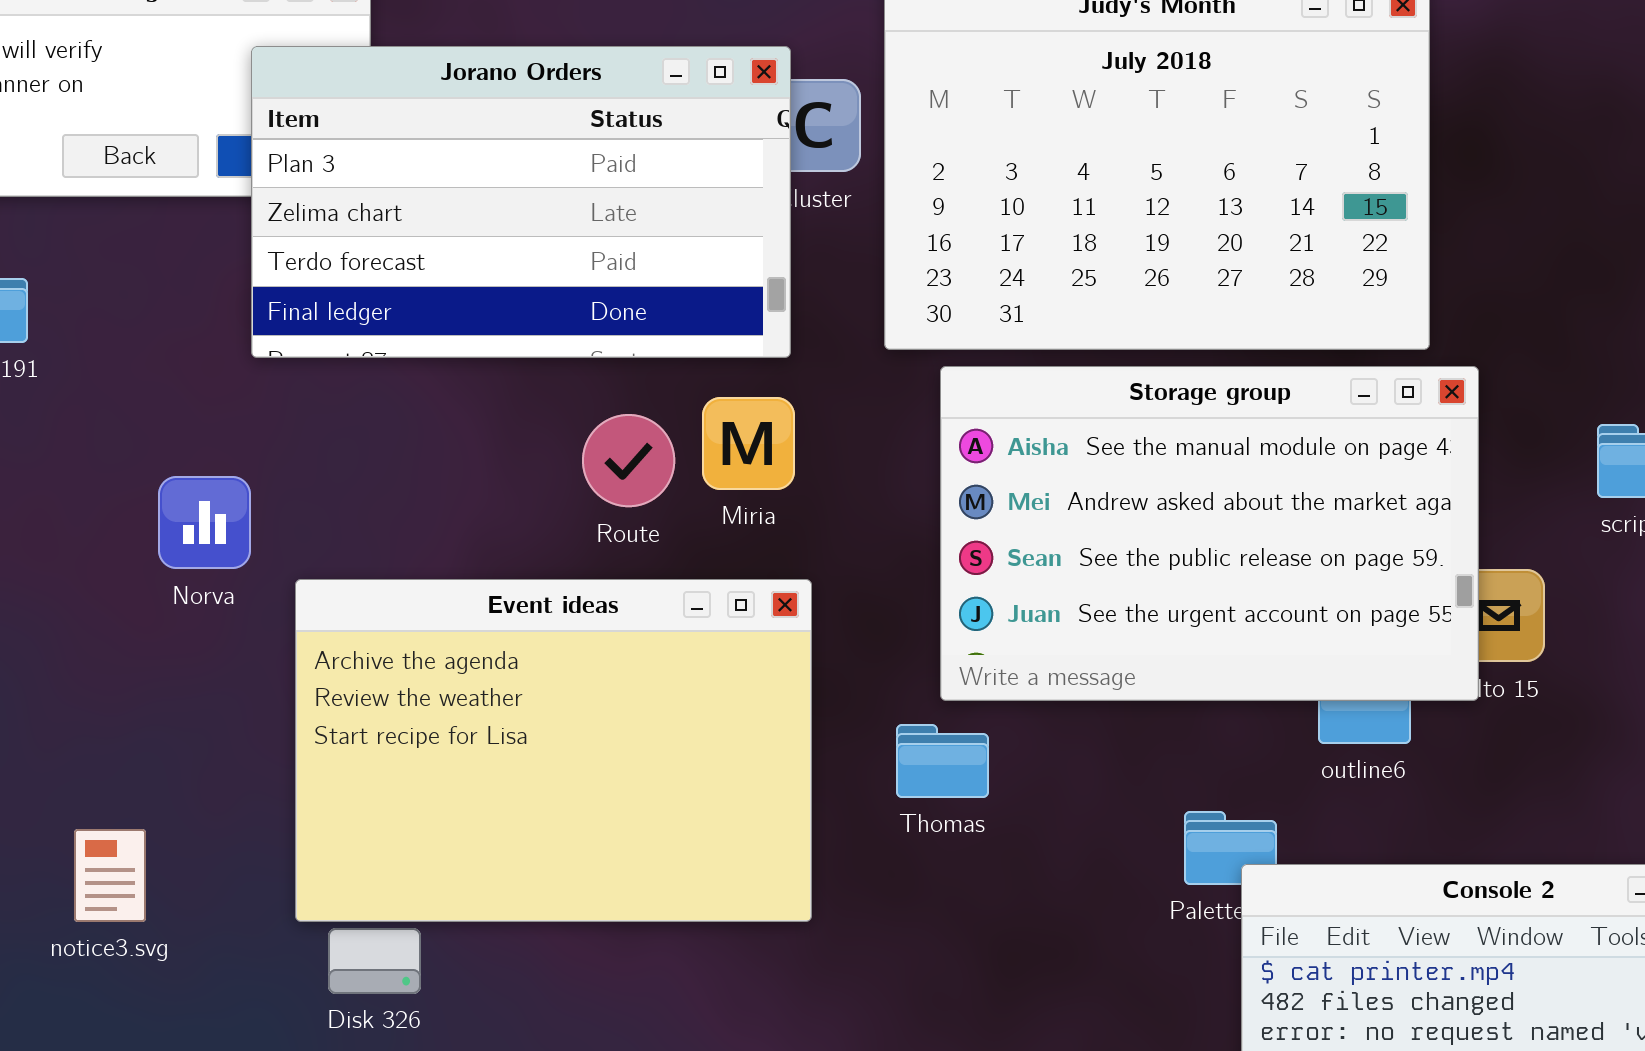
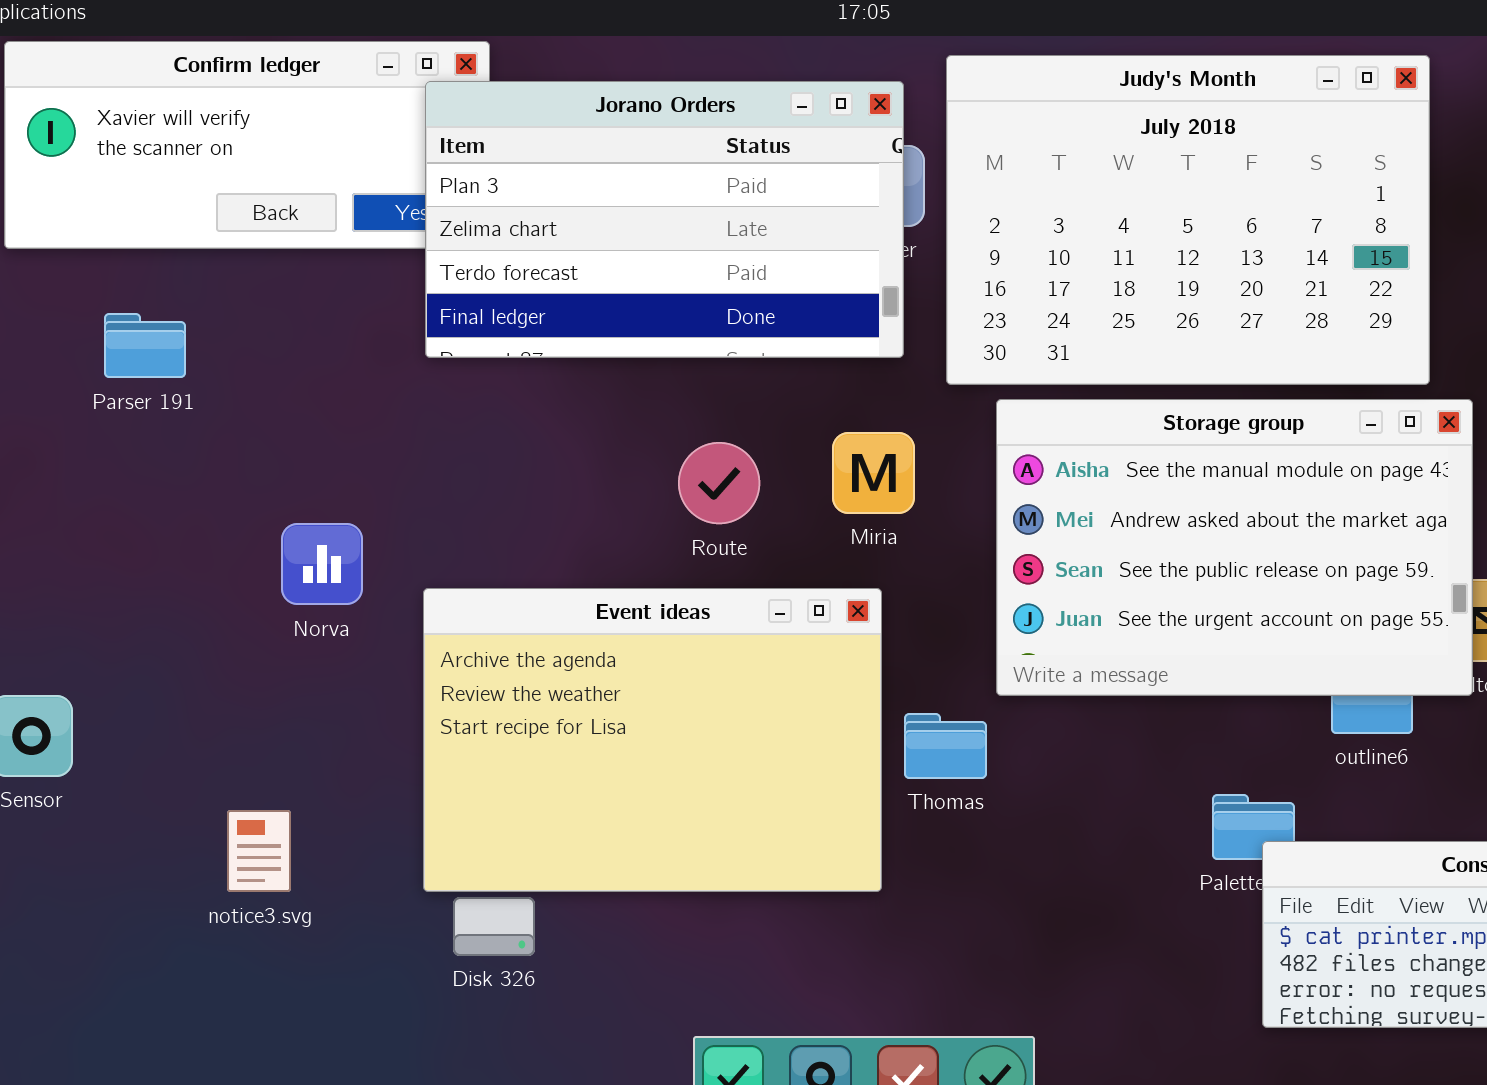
Jorano Orders: [251,46,791,358] -> [425,81,904,358], moved
Miria: [702,397,795,490] -> [832,432,915,514], moved
Norva: [158,476,251,569] -> [281,523,363,605], moved
Thomas: [896,724,989,798] -> [904,713,987,779], moved

